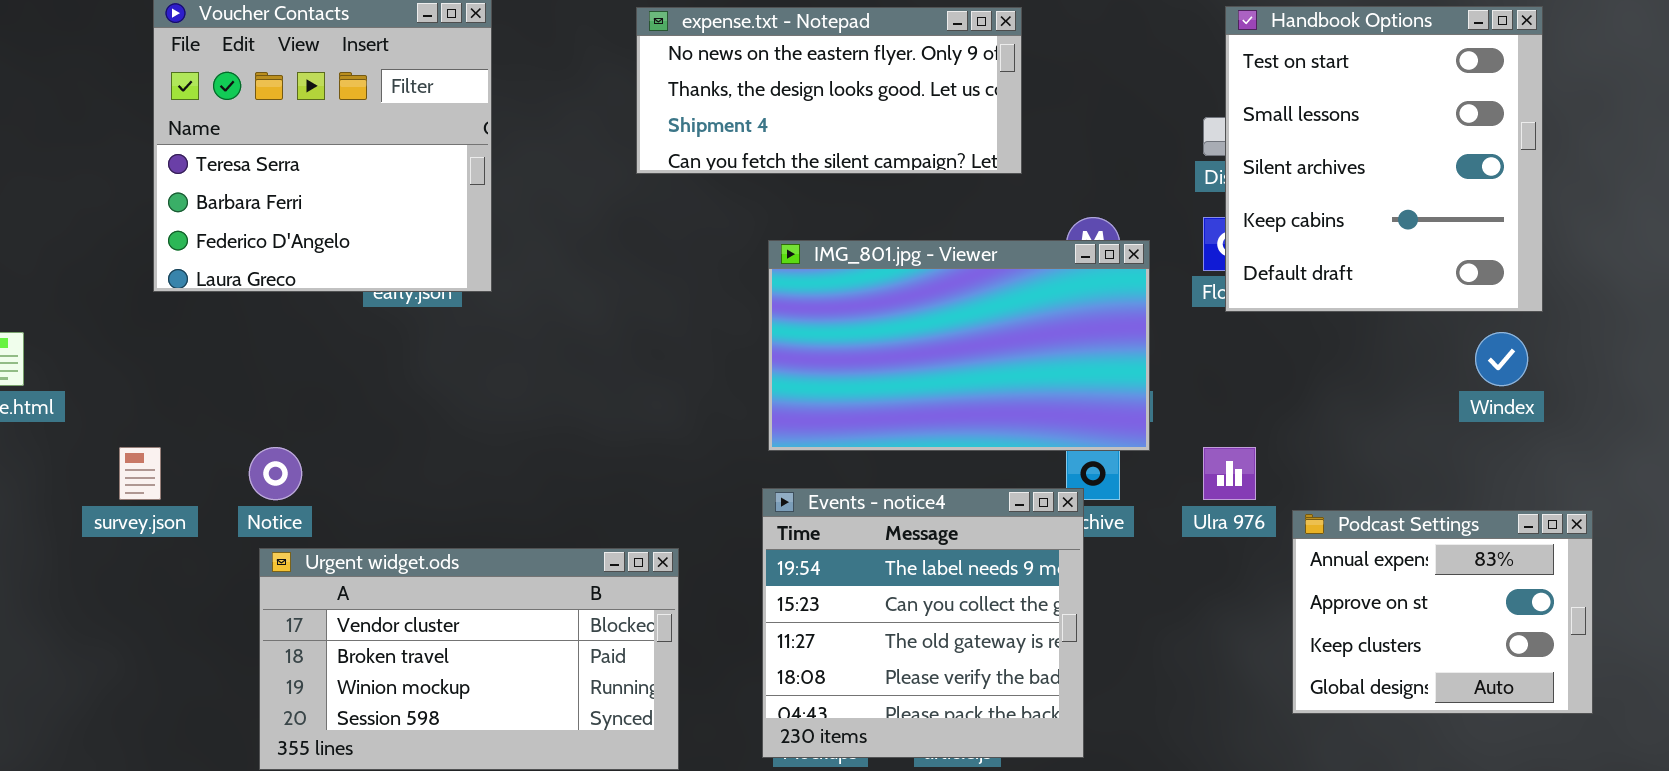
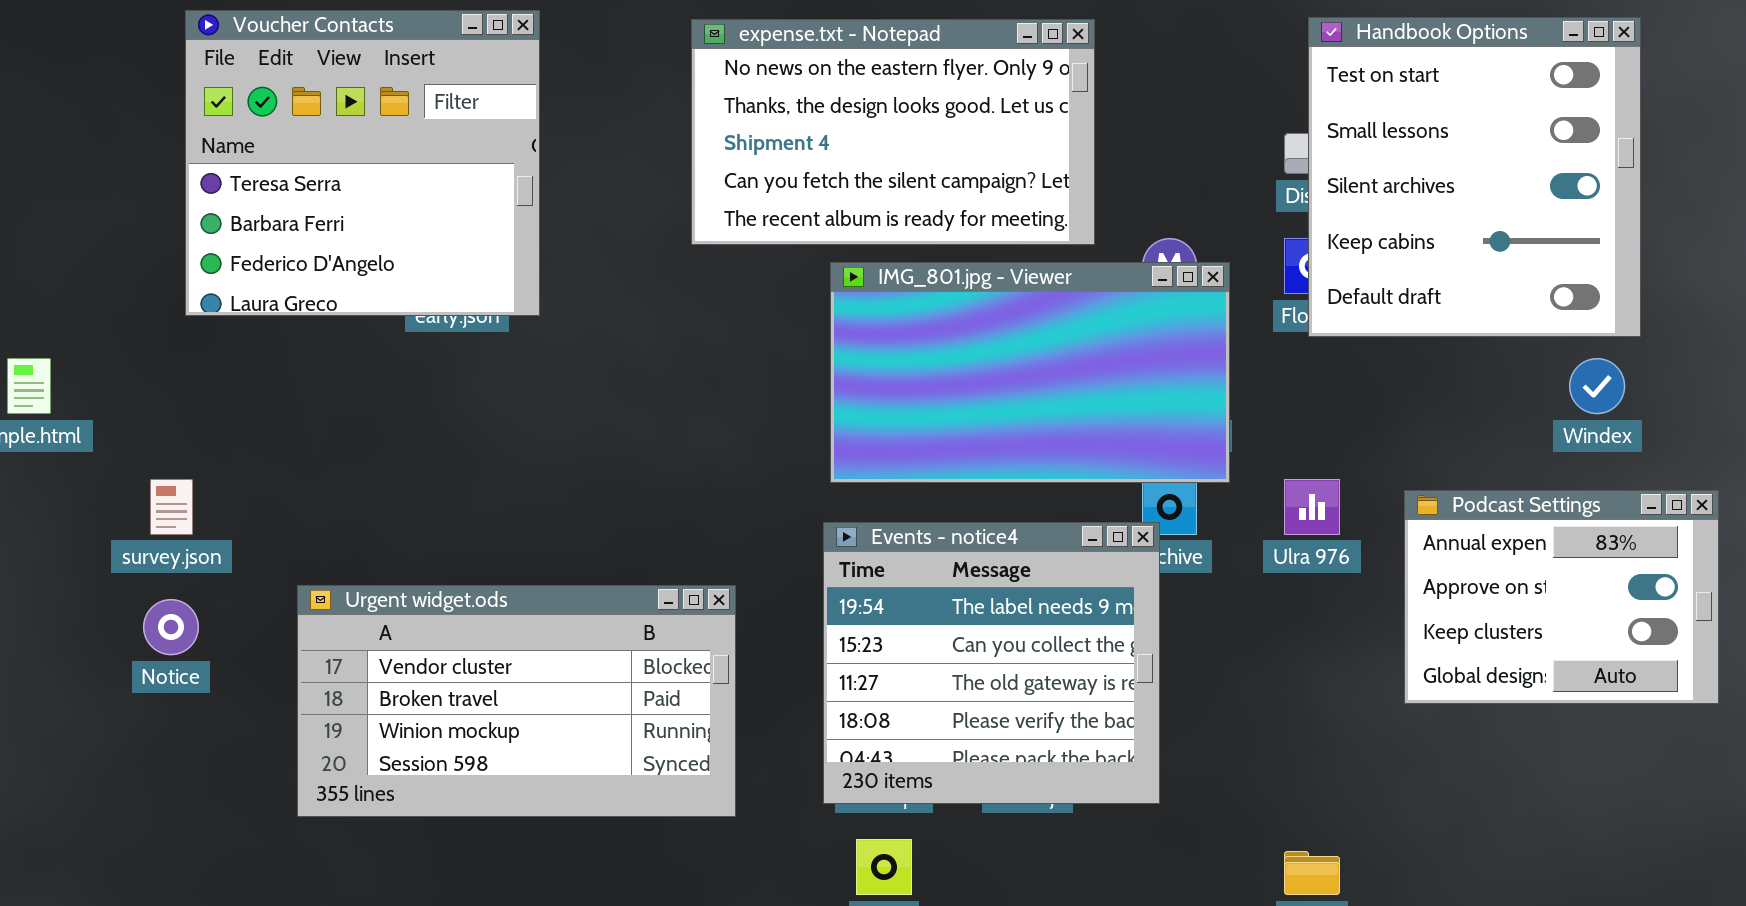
expense.txt - Notepad: [636,7,1022,174] -> [691,19,1095,245], resized
Notice: [249,447,302,500] -> [143,599,199,655], moved
Podcast Settings: [1292,510,1593,714] -> [1404,490,1719,704], moved

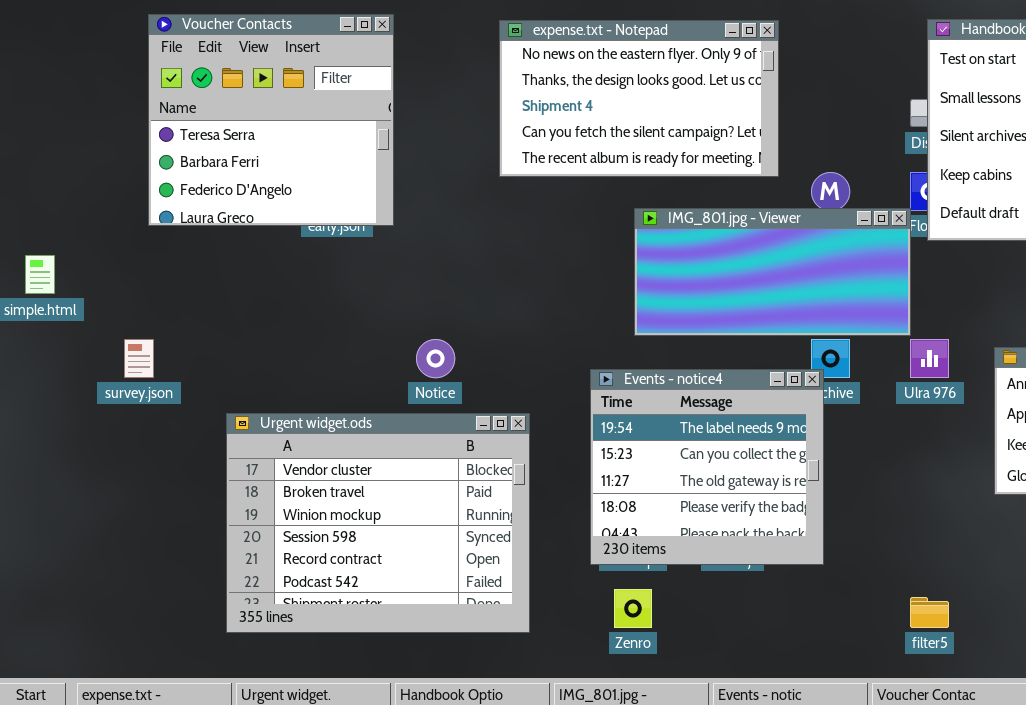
IMG_801.jpg - Viewer: [830,262,1230,483] -> [634,208,911,336], moved, resized
Urgent widget.ods: [297,585,736,817] -> [226,413,530,633], resized
Notice: [143,599,199,655] -> [416,339,455,378], moved

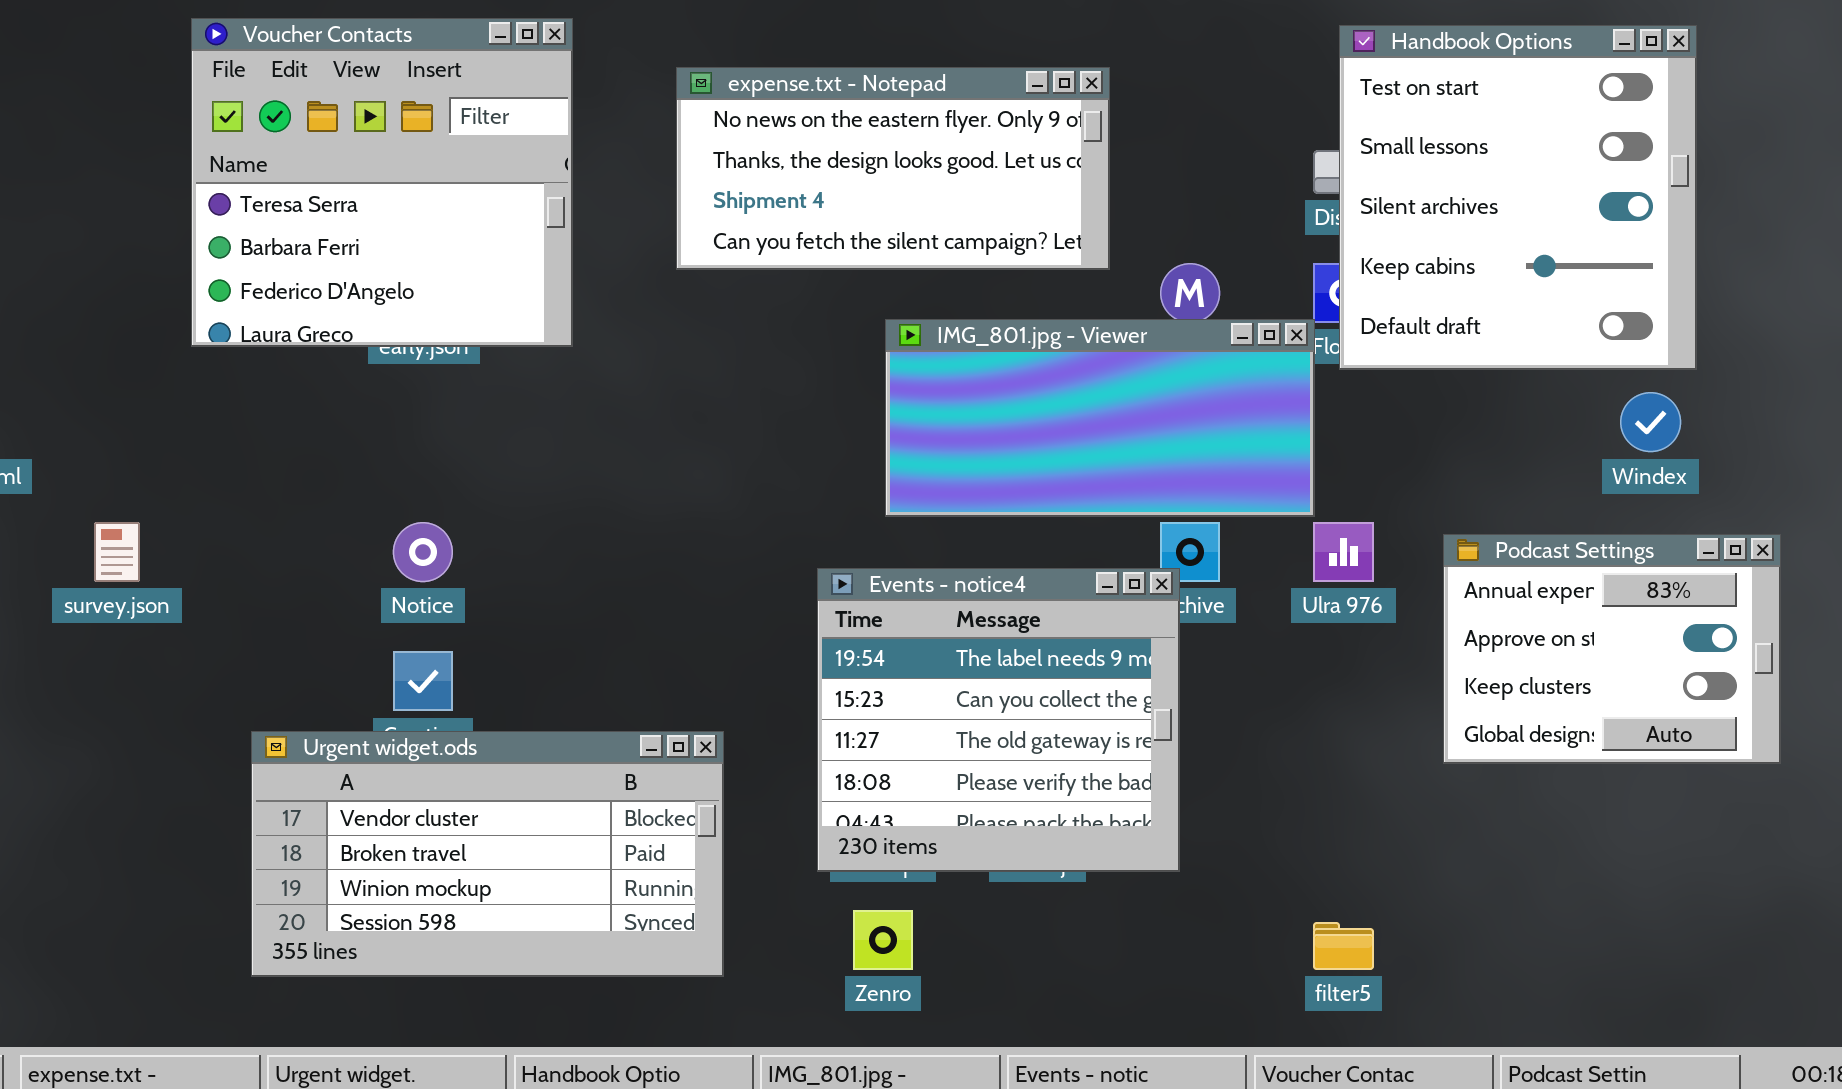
Voucher Contacts: [148,14,394,226] -> [191,18,573,347], moved
expense.txt - Notepad: [499,20,779,177] -> [676,67,1110,270], resized
Notice: [416,339,455,378] -> [393,522,453,582], moved
Urgent widget.ods: [226,413,530,633] -> [251,731,724,977], resized

